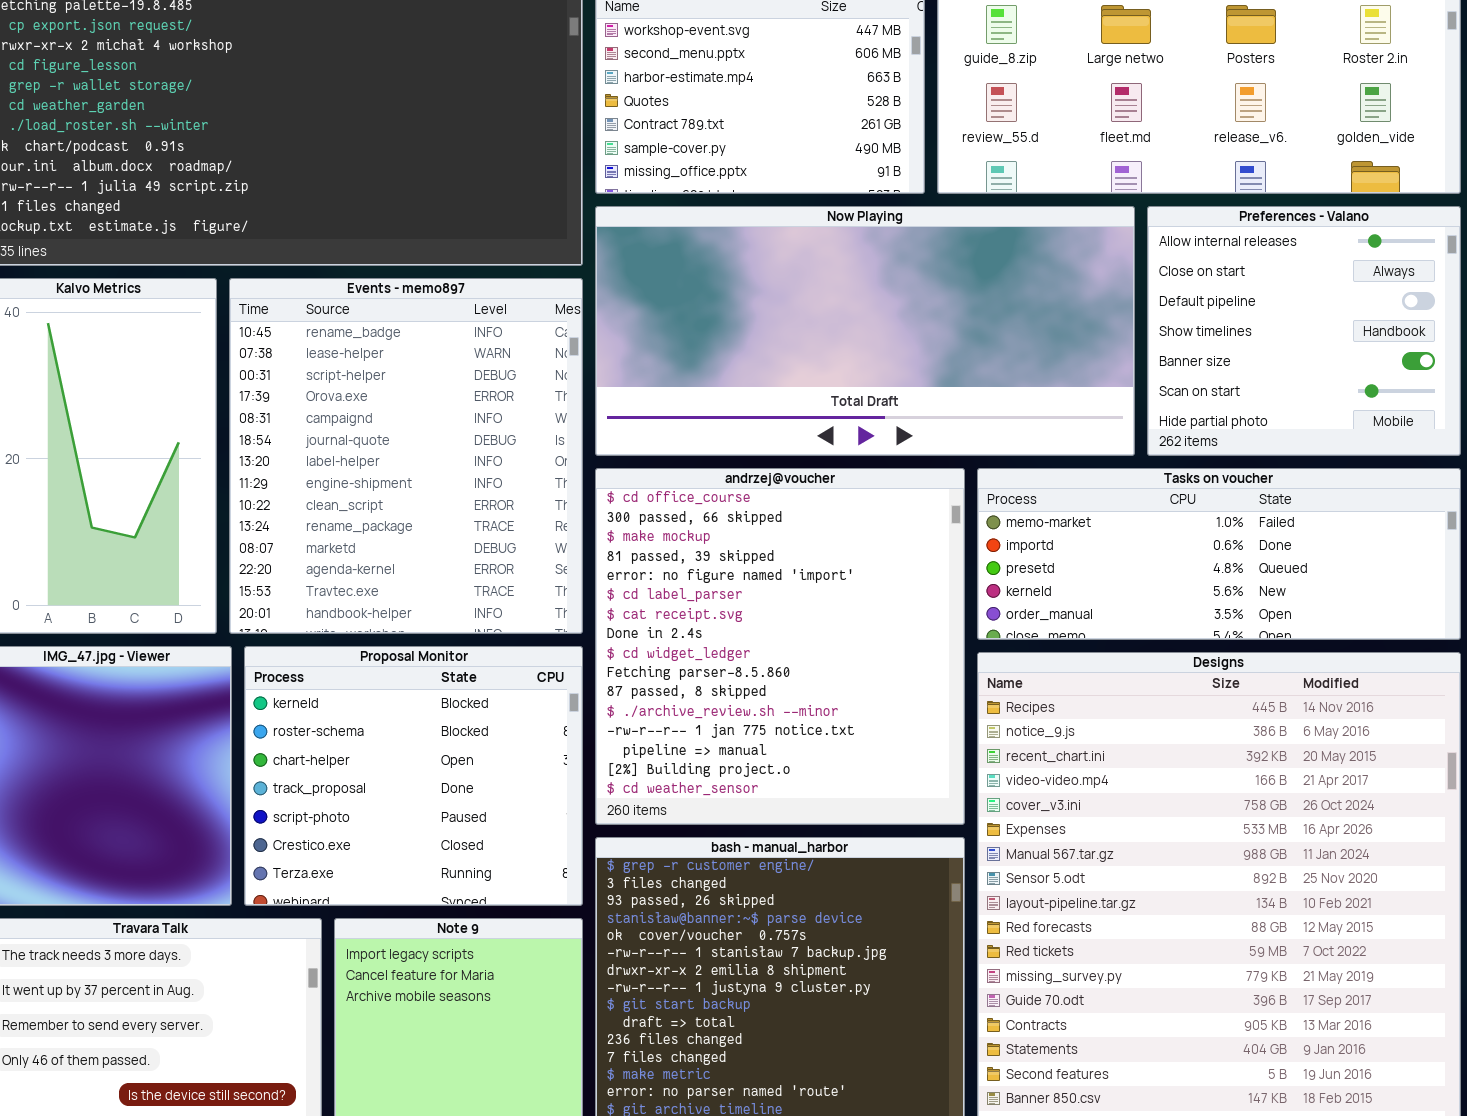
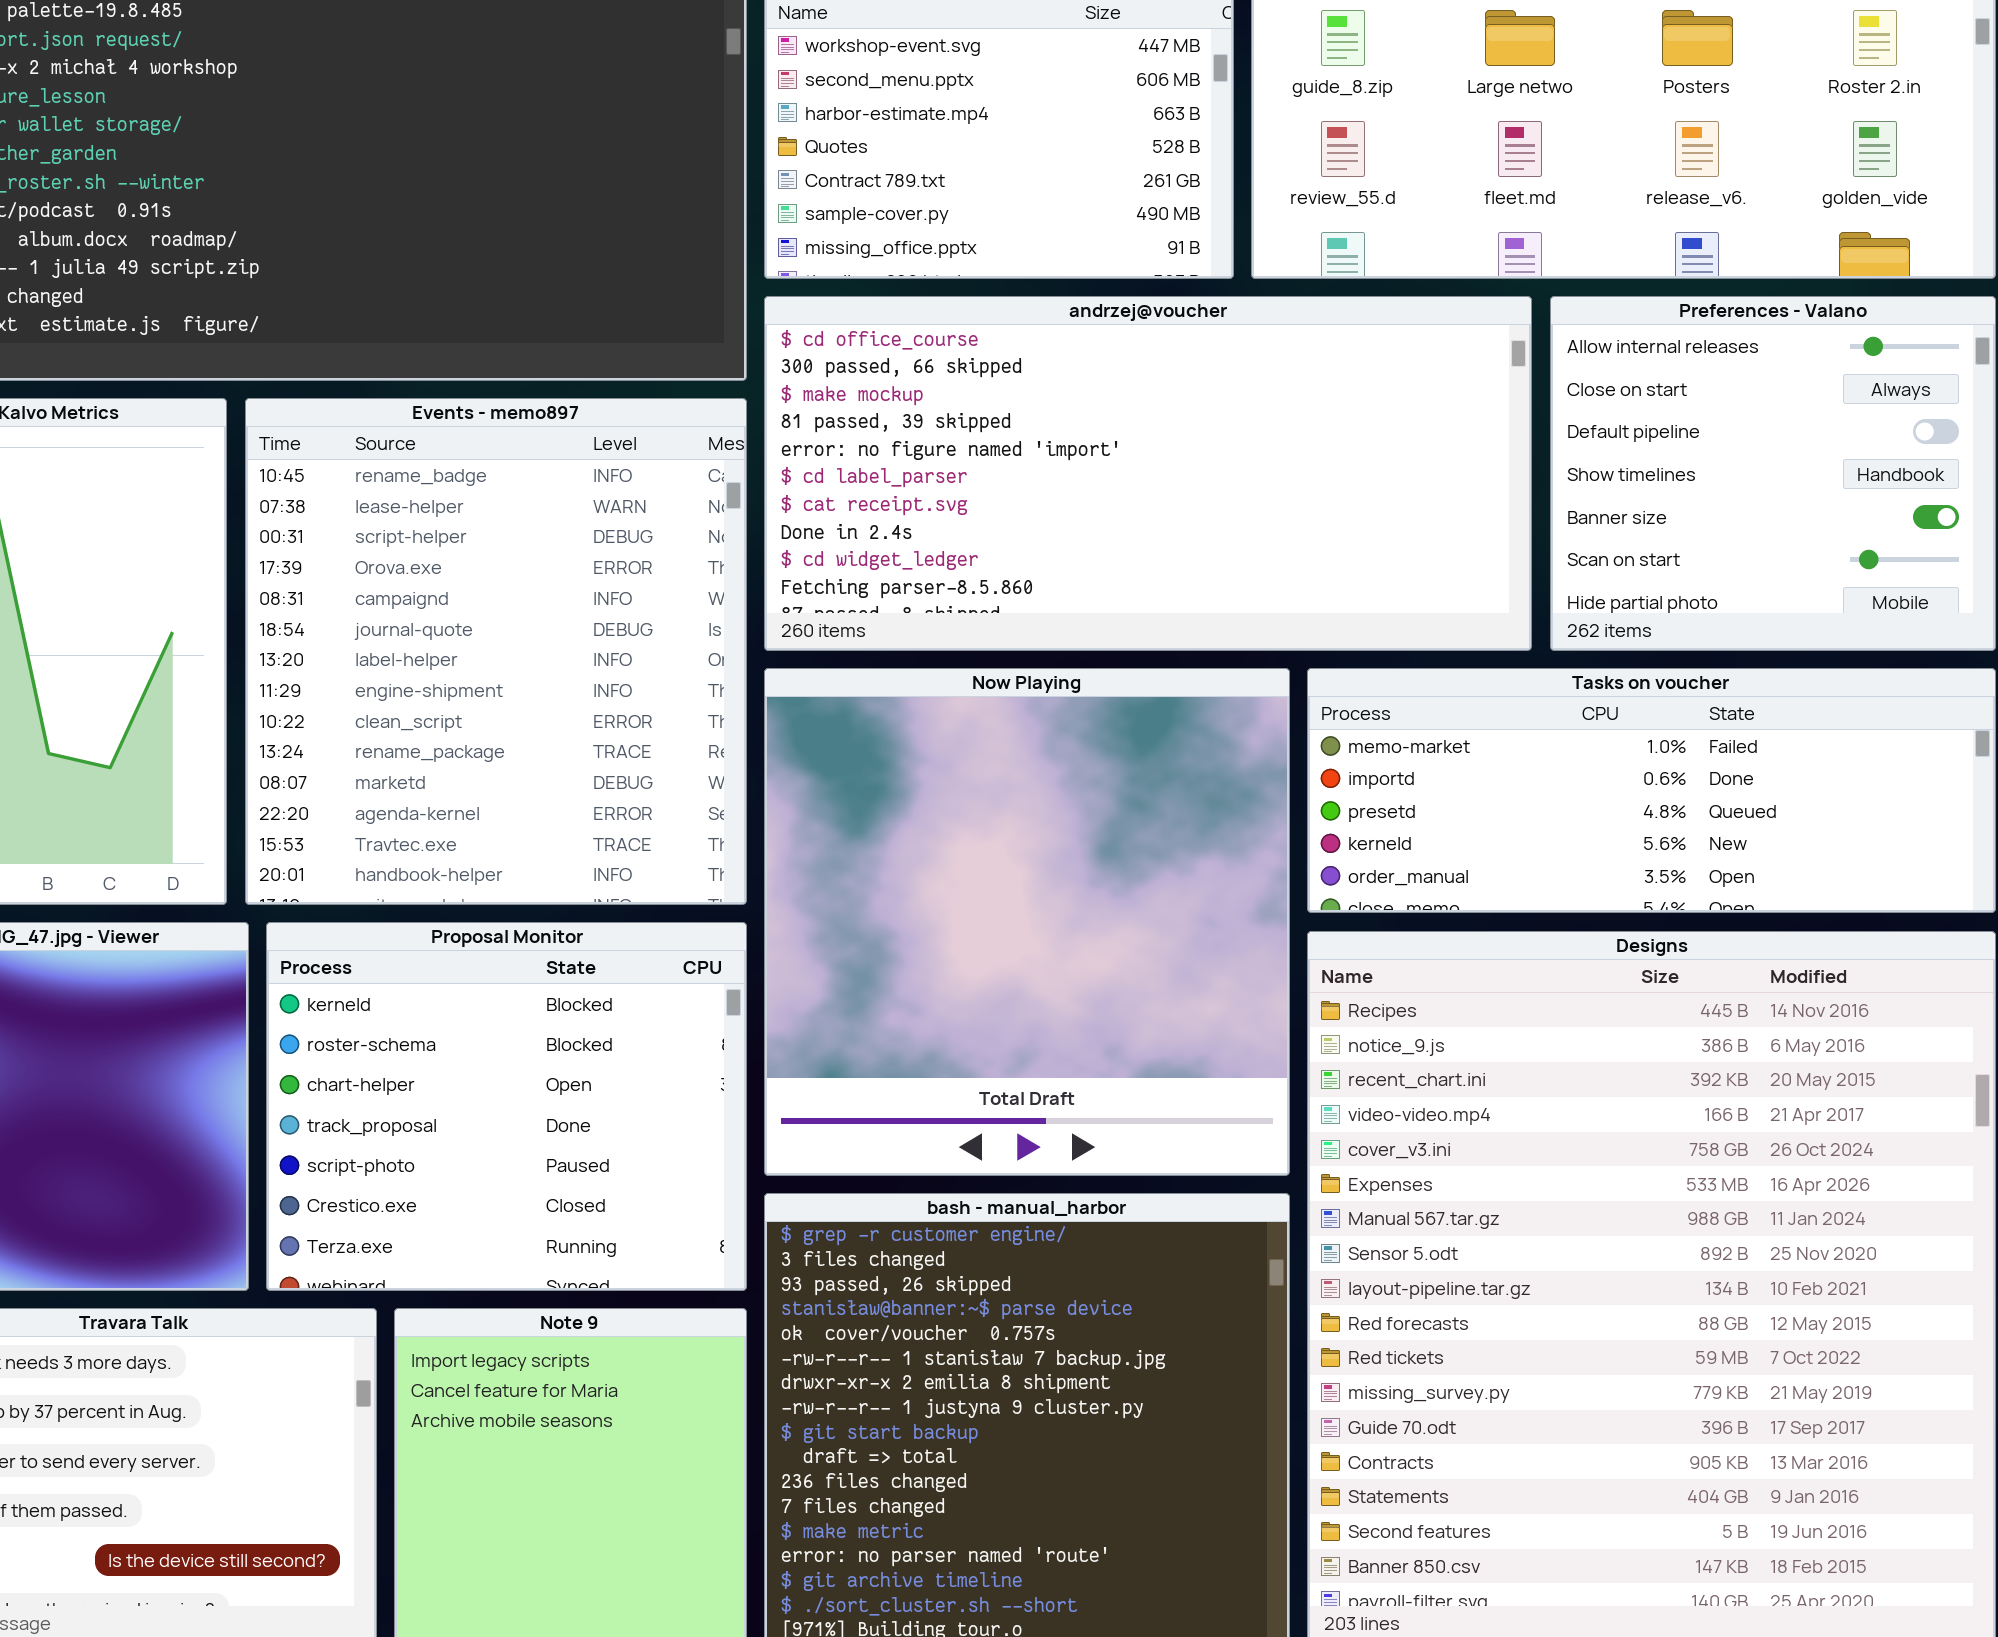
Now Playing: [595,206,1135,456] -> [764,668,1290,1176], moved, resized
andrzej@voucher: [595,468,965,825] -> [764,296,1532,651], moved, resized

